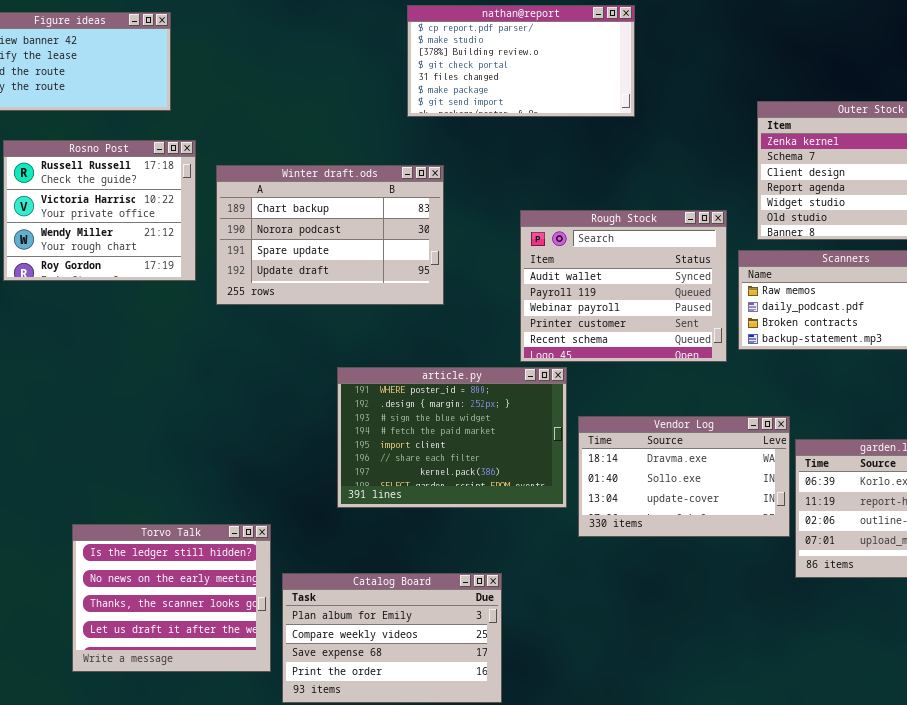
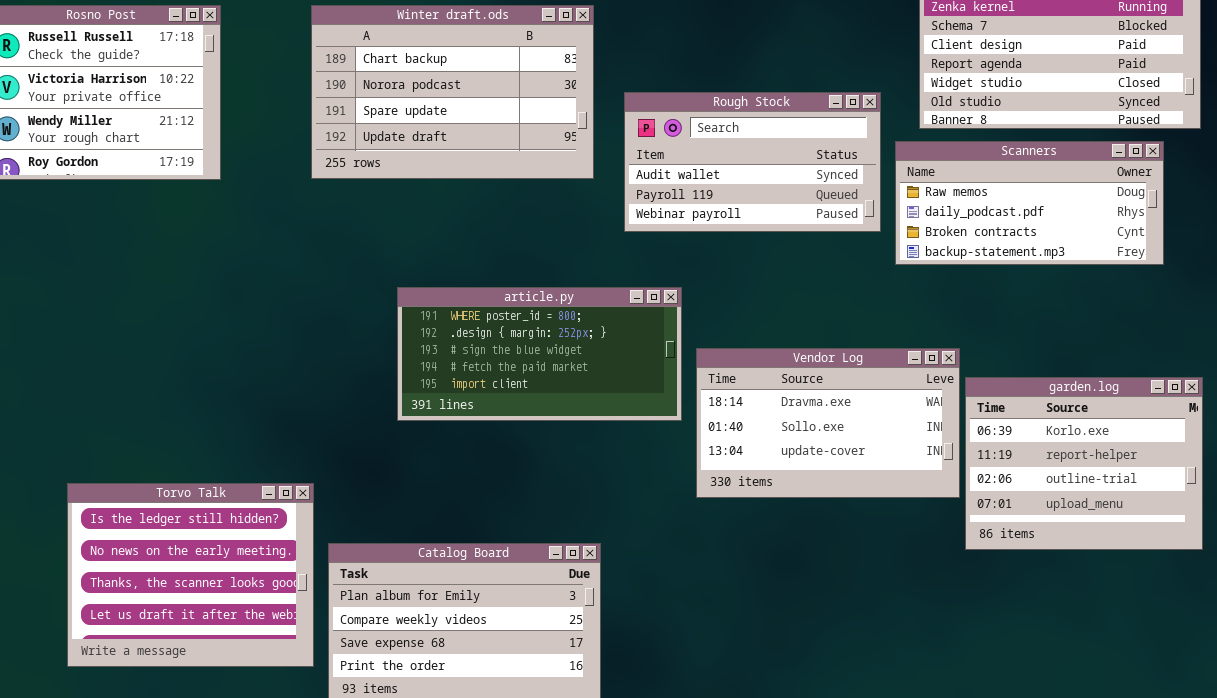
Winter draft.ods: [216,165,444,305] -> [311,5,594,179], moved
Rough Stock: [520,210,727,362] -> [624,92,881,232], resized
article.py: [337,367,567,508] -> [397,287,682,421], resized

